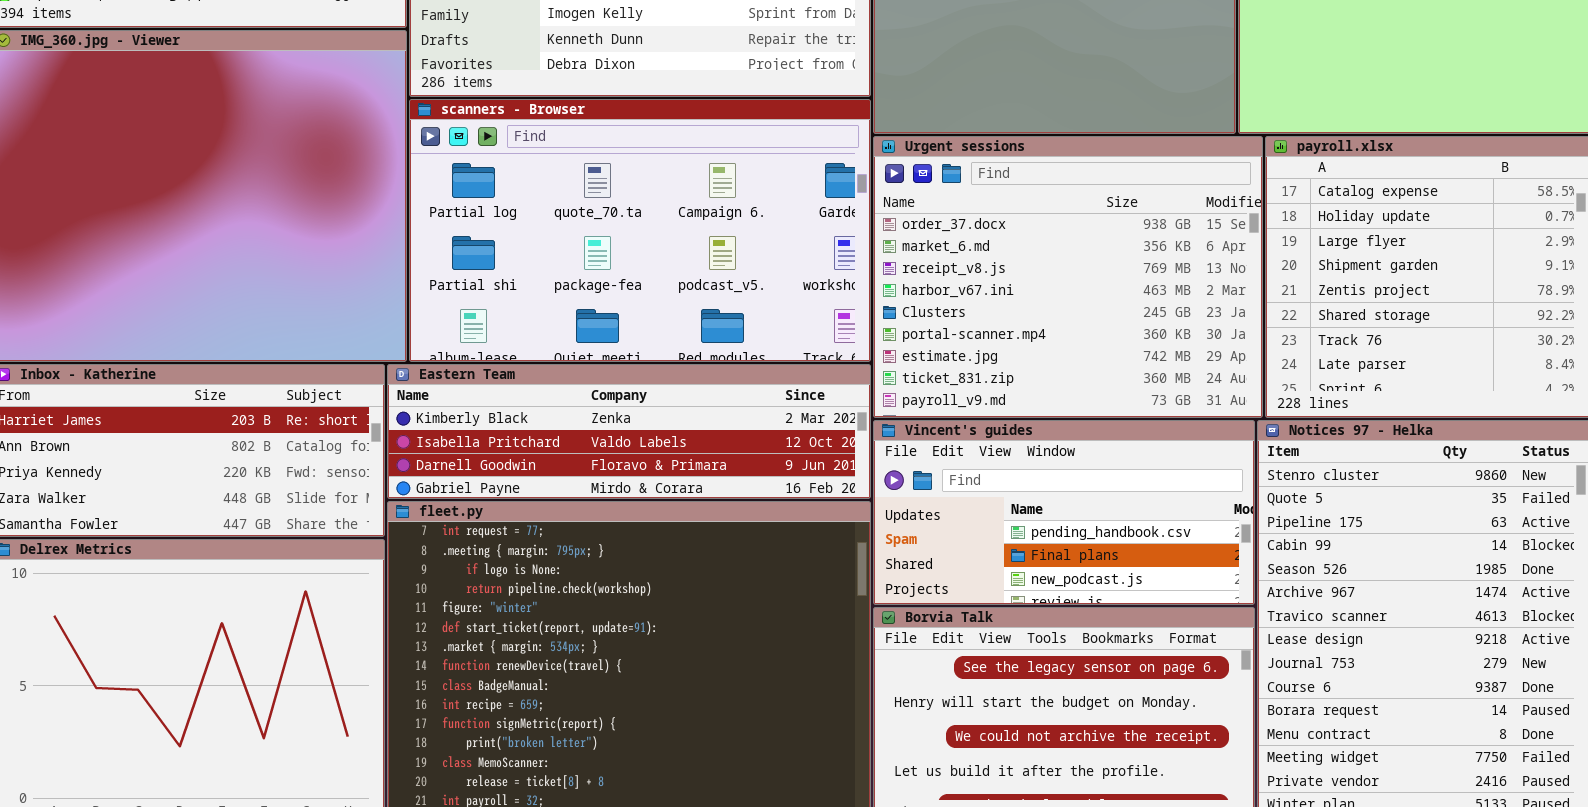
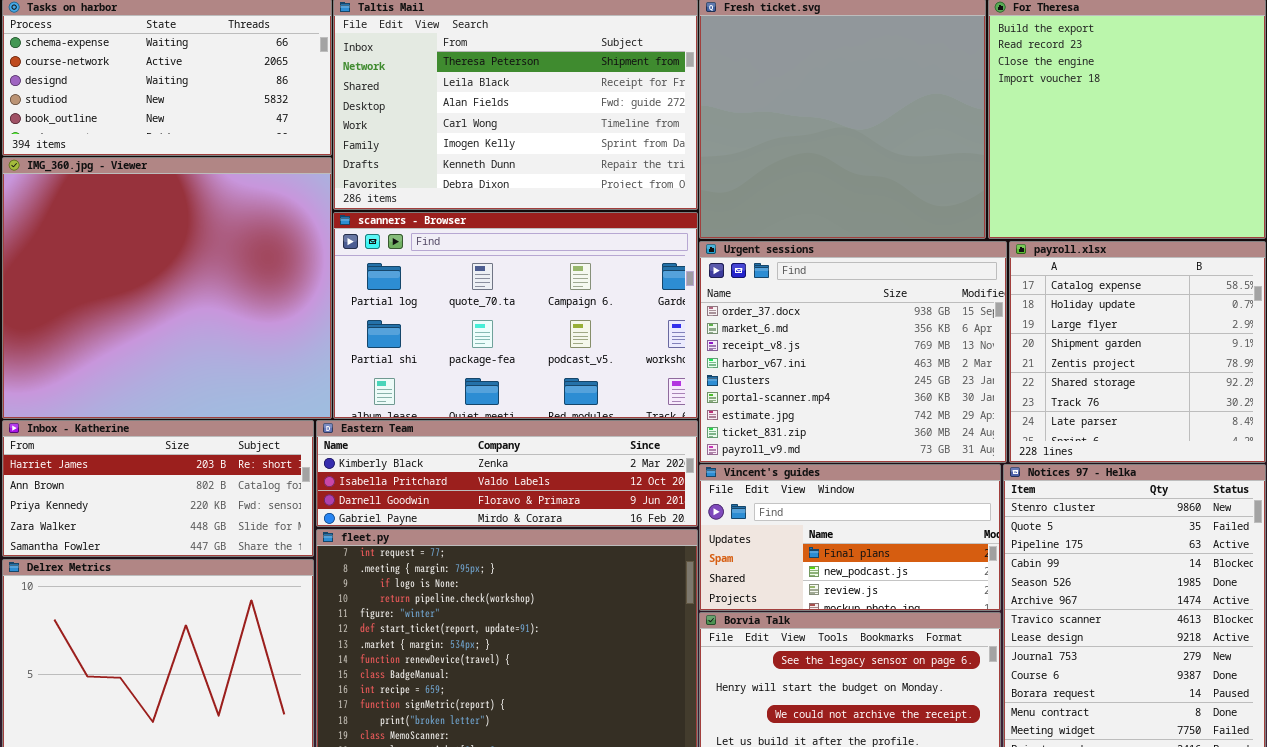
Vincent's guides: [873,420,1255,605] -> [699,464,1001,611], scrolled down 1 row

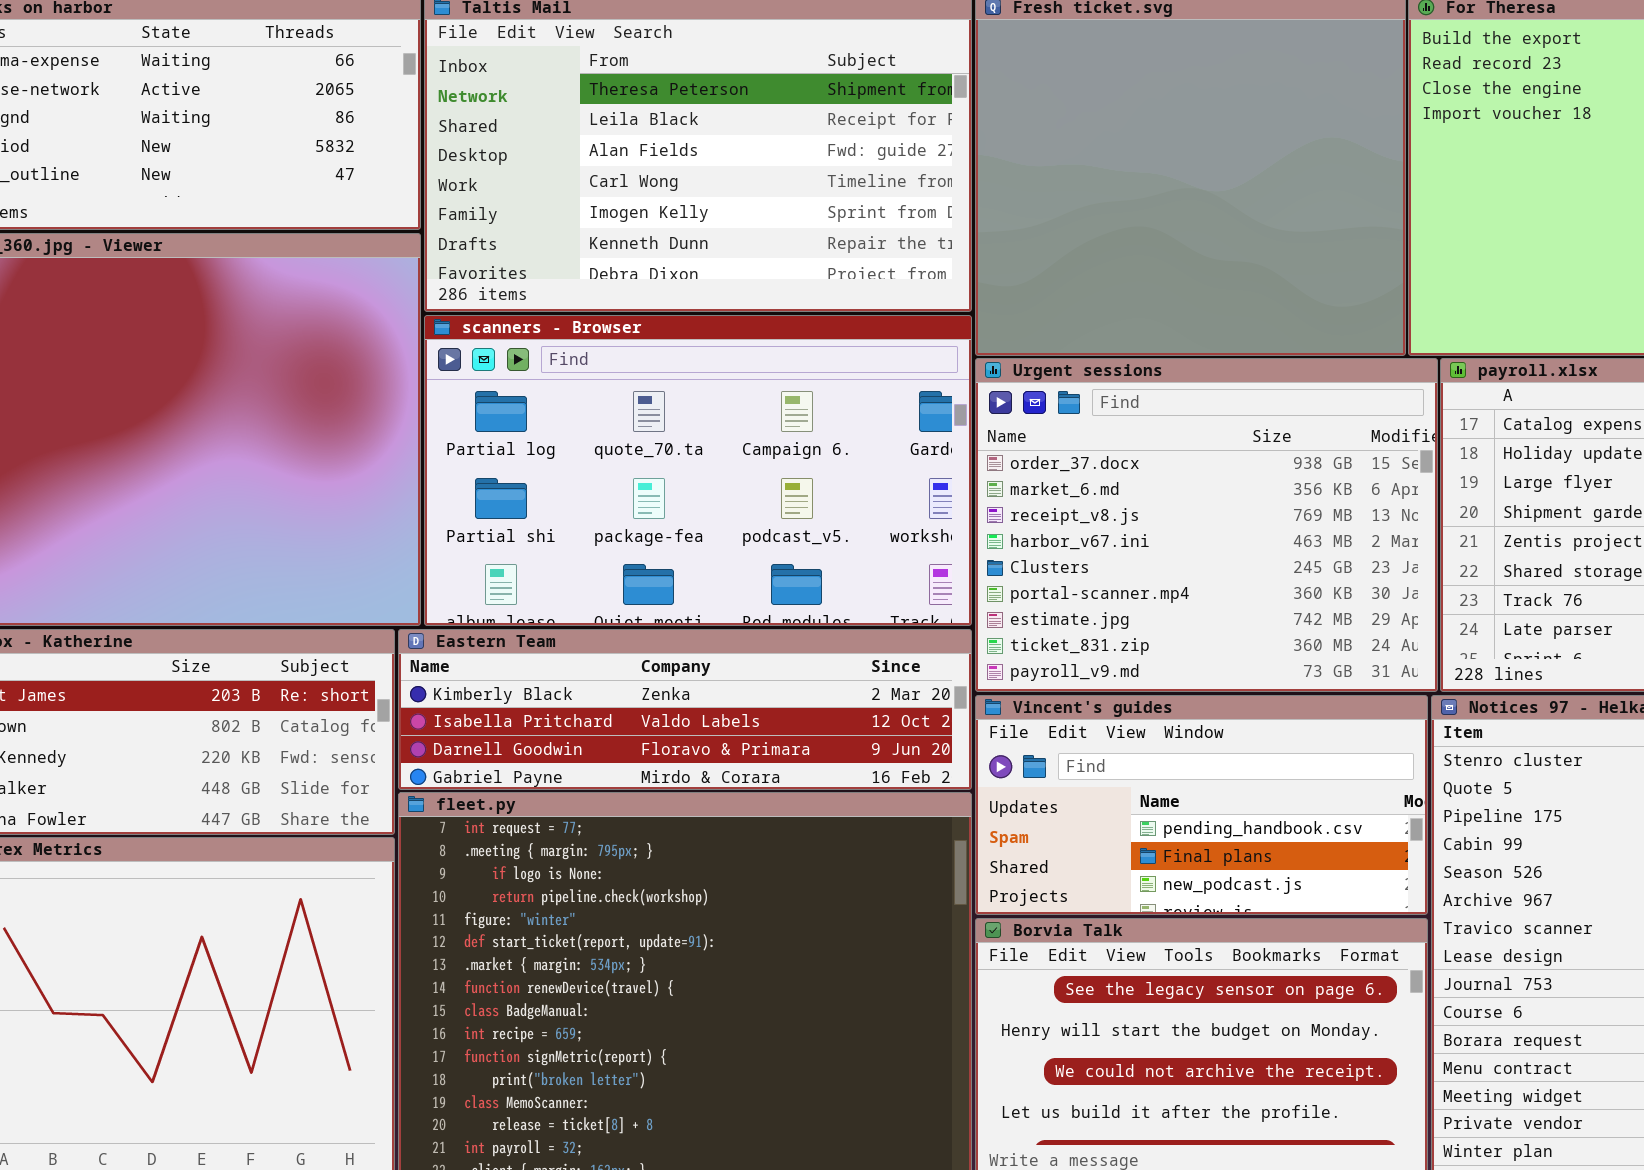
Vincent's guides: [699,464,1001,611] -> [975,695,1428,915], scrolled up 1 row

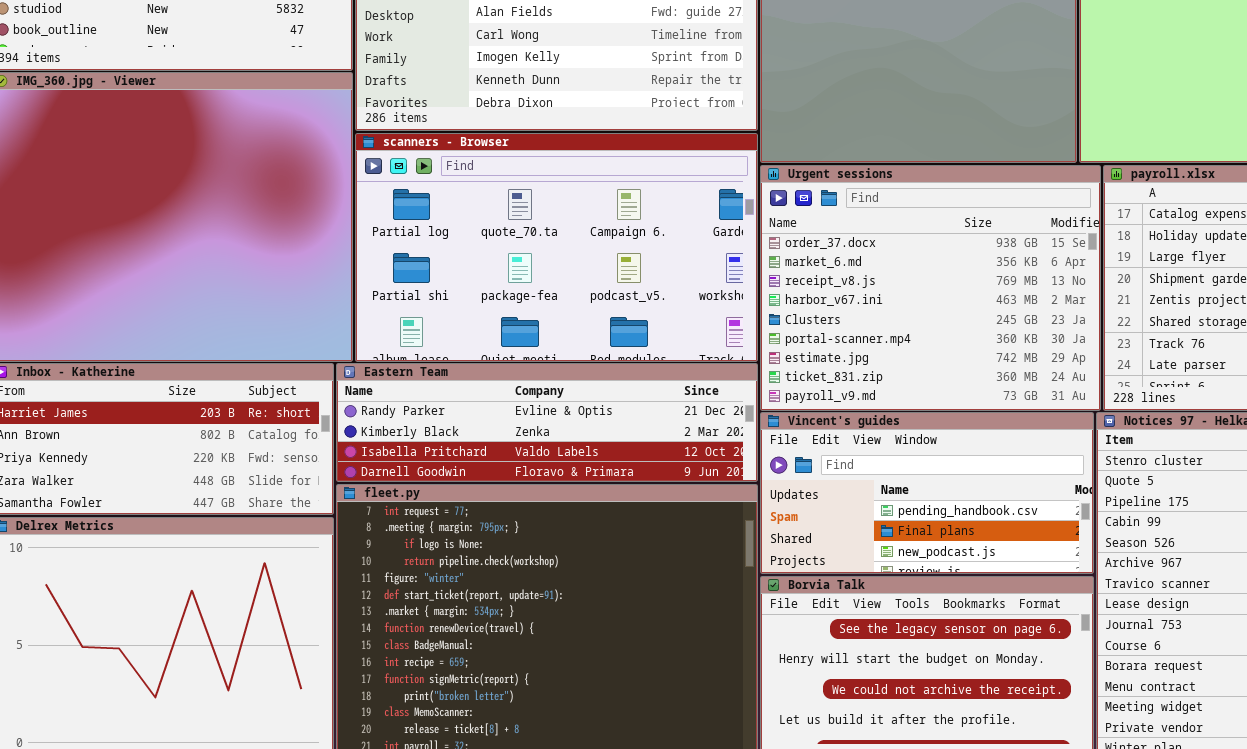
Eastern Team: [398,629,972,790] -> [336,363,758,482], scrolled up 1 row

